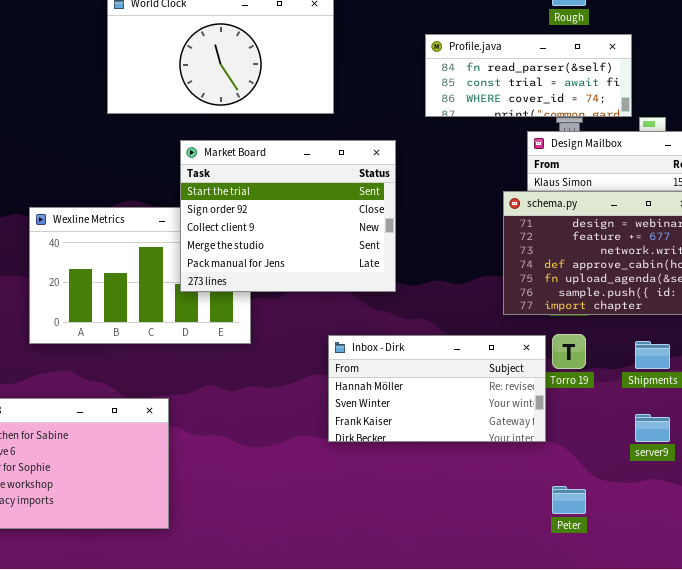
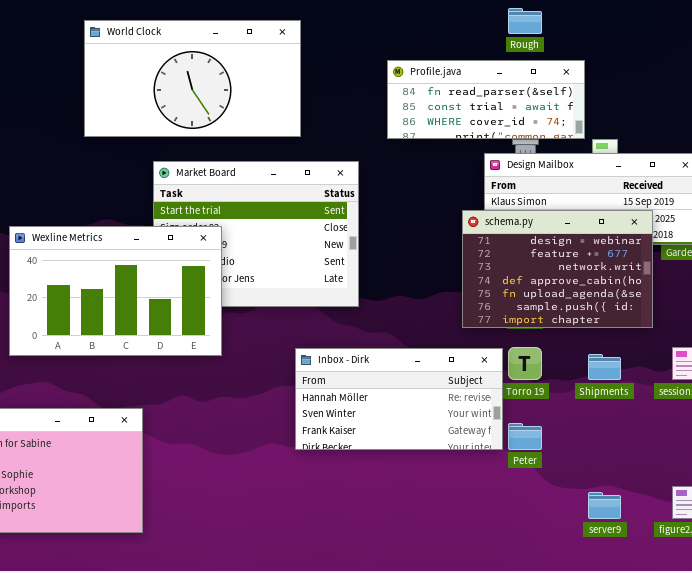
Wexline Metrics: [29,207,251,344] -> [9,226,222,356], raised
server9: [635,414,670,442] -> [588,492,621,519], moved
Peter: [552,486,586,514] -> [508,423,542,450], moved

